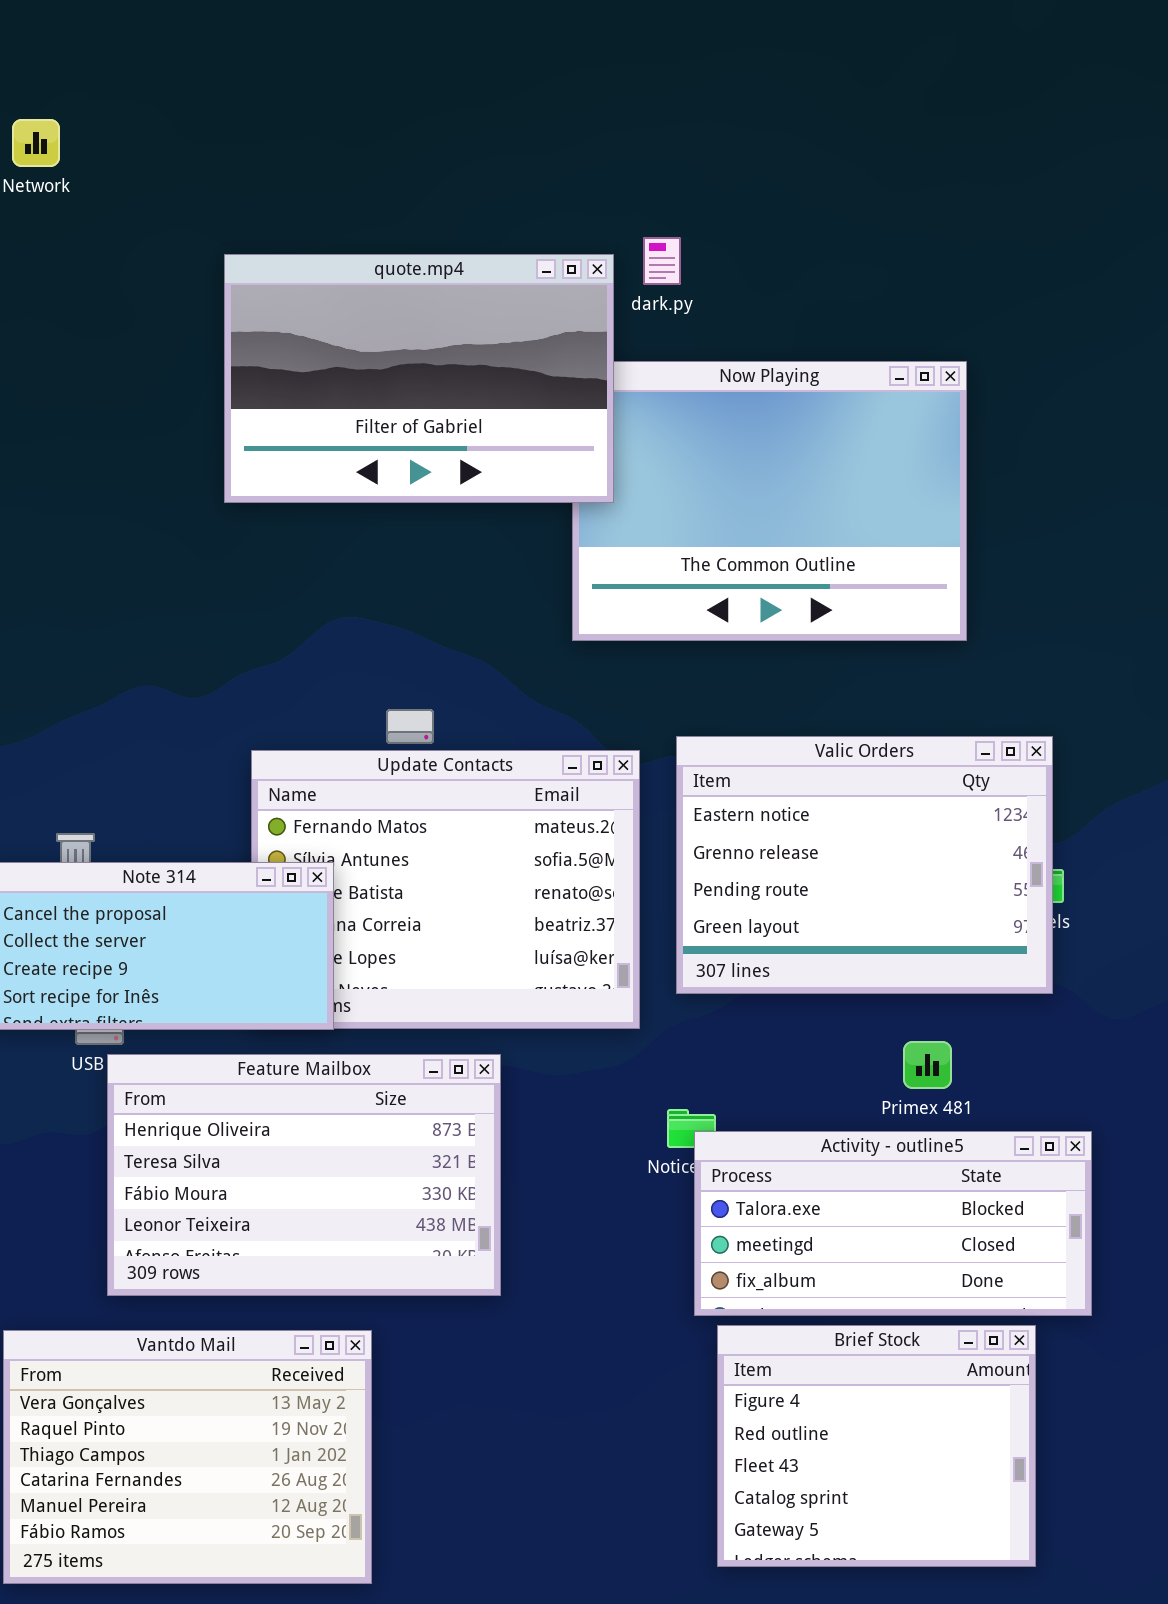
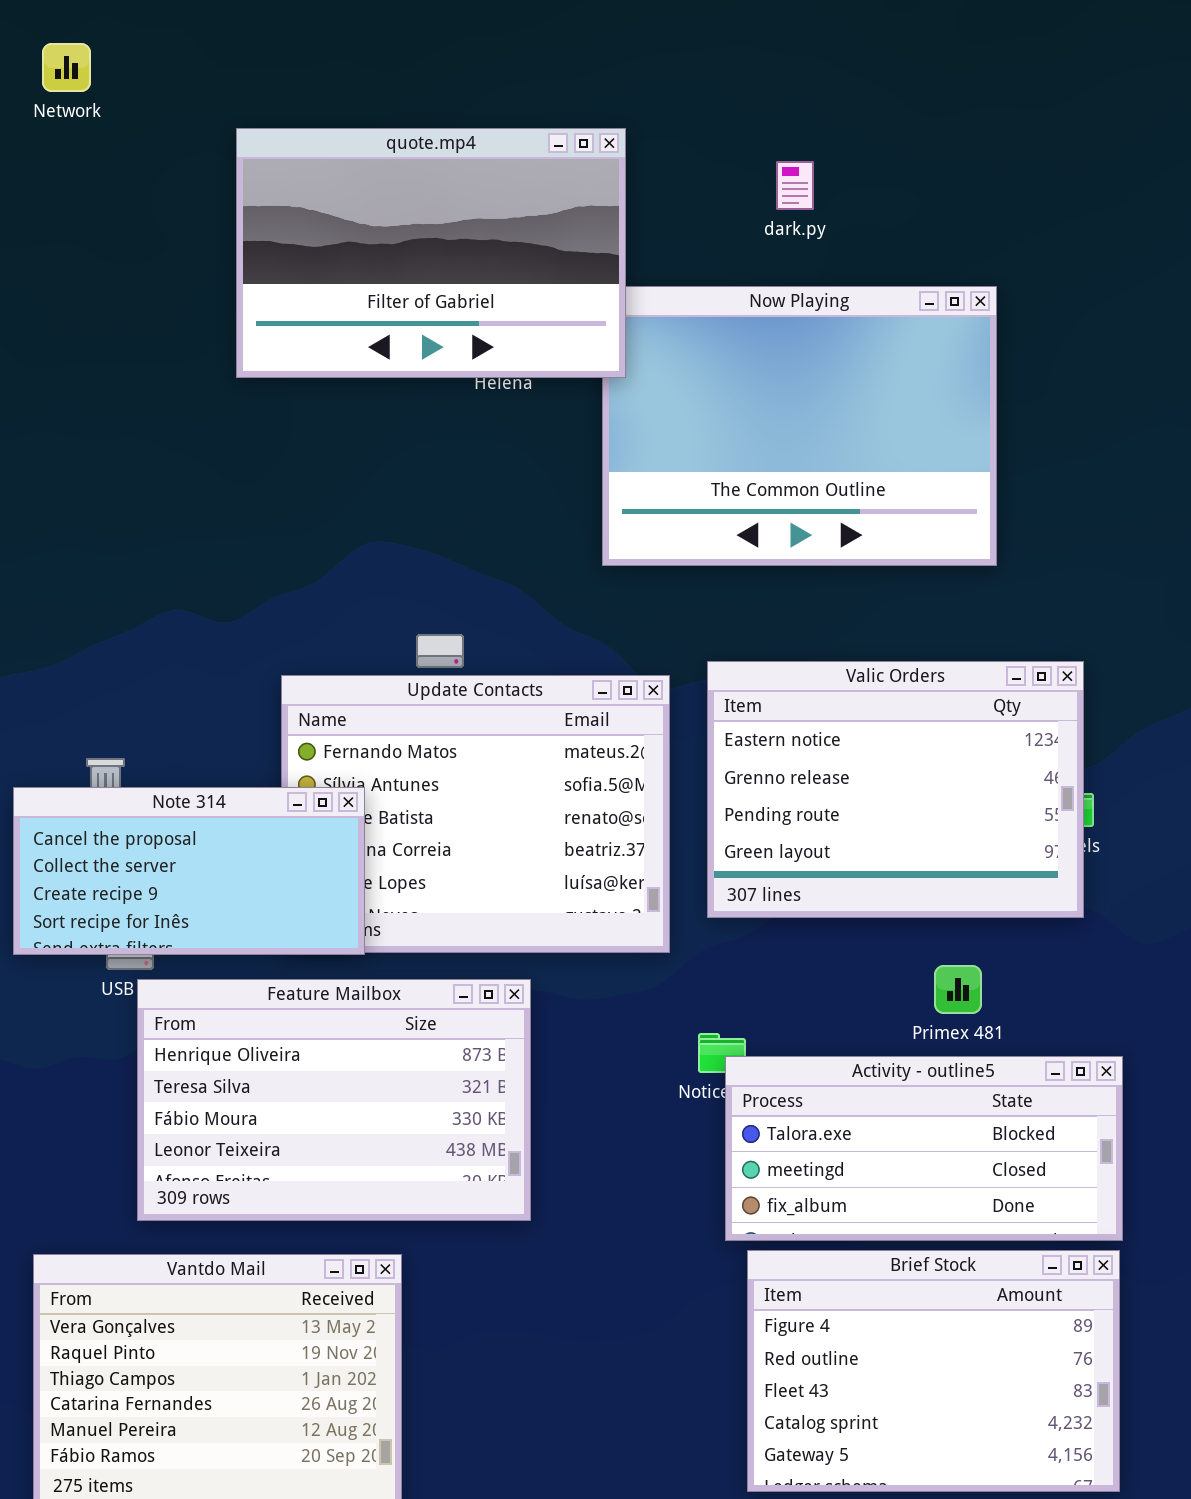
dark.py: [643,237,681,285] -> [776,161,814,210], moved
quote.mp4: [224,254,614,503] -> [236,128,626,378], moved
Brief Stock: [717,1325,1036,1567] -> [747,1250,1120,1492], resized

